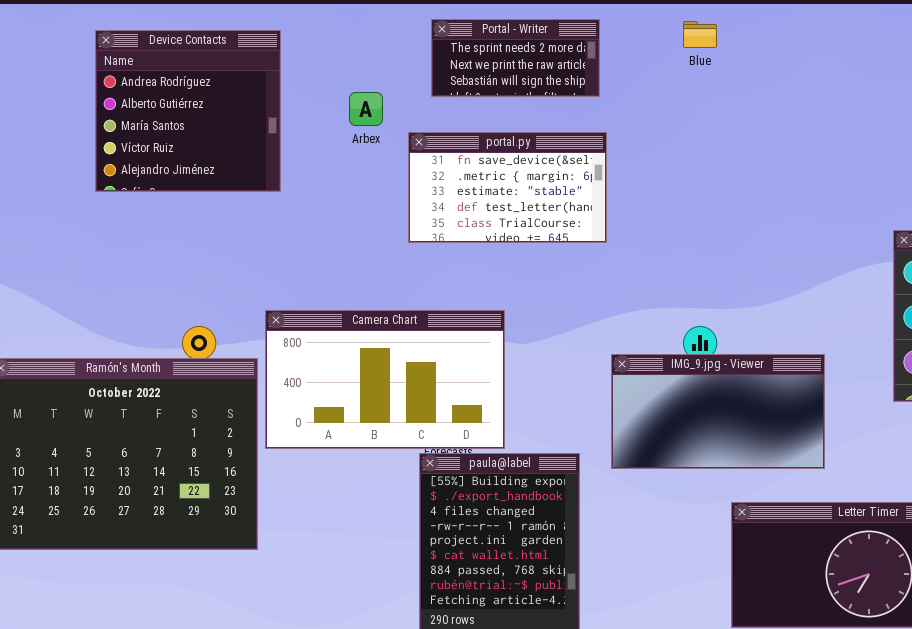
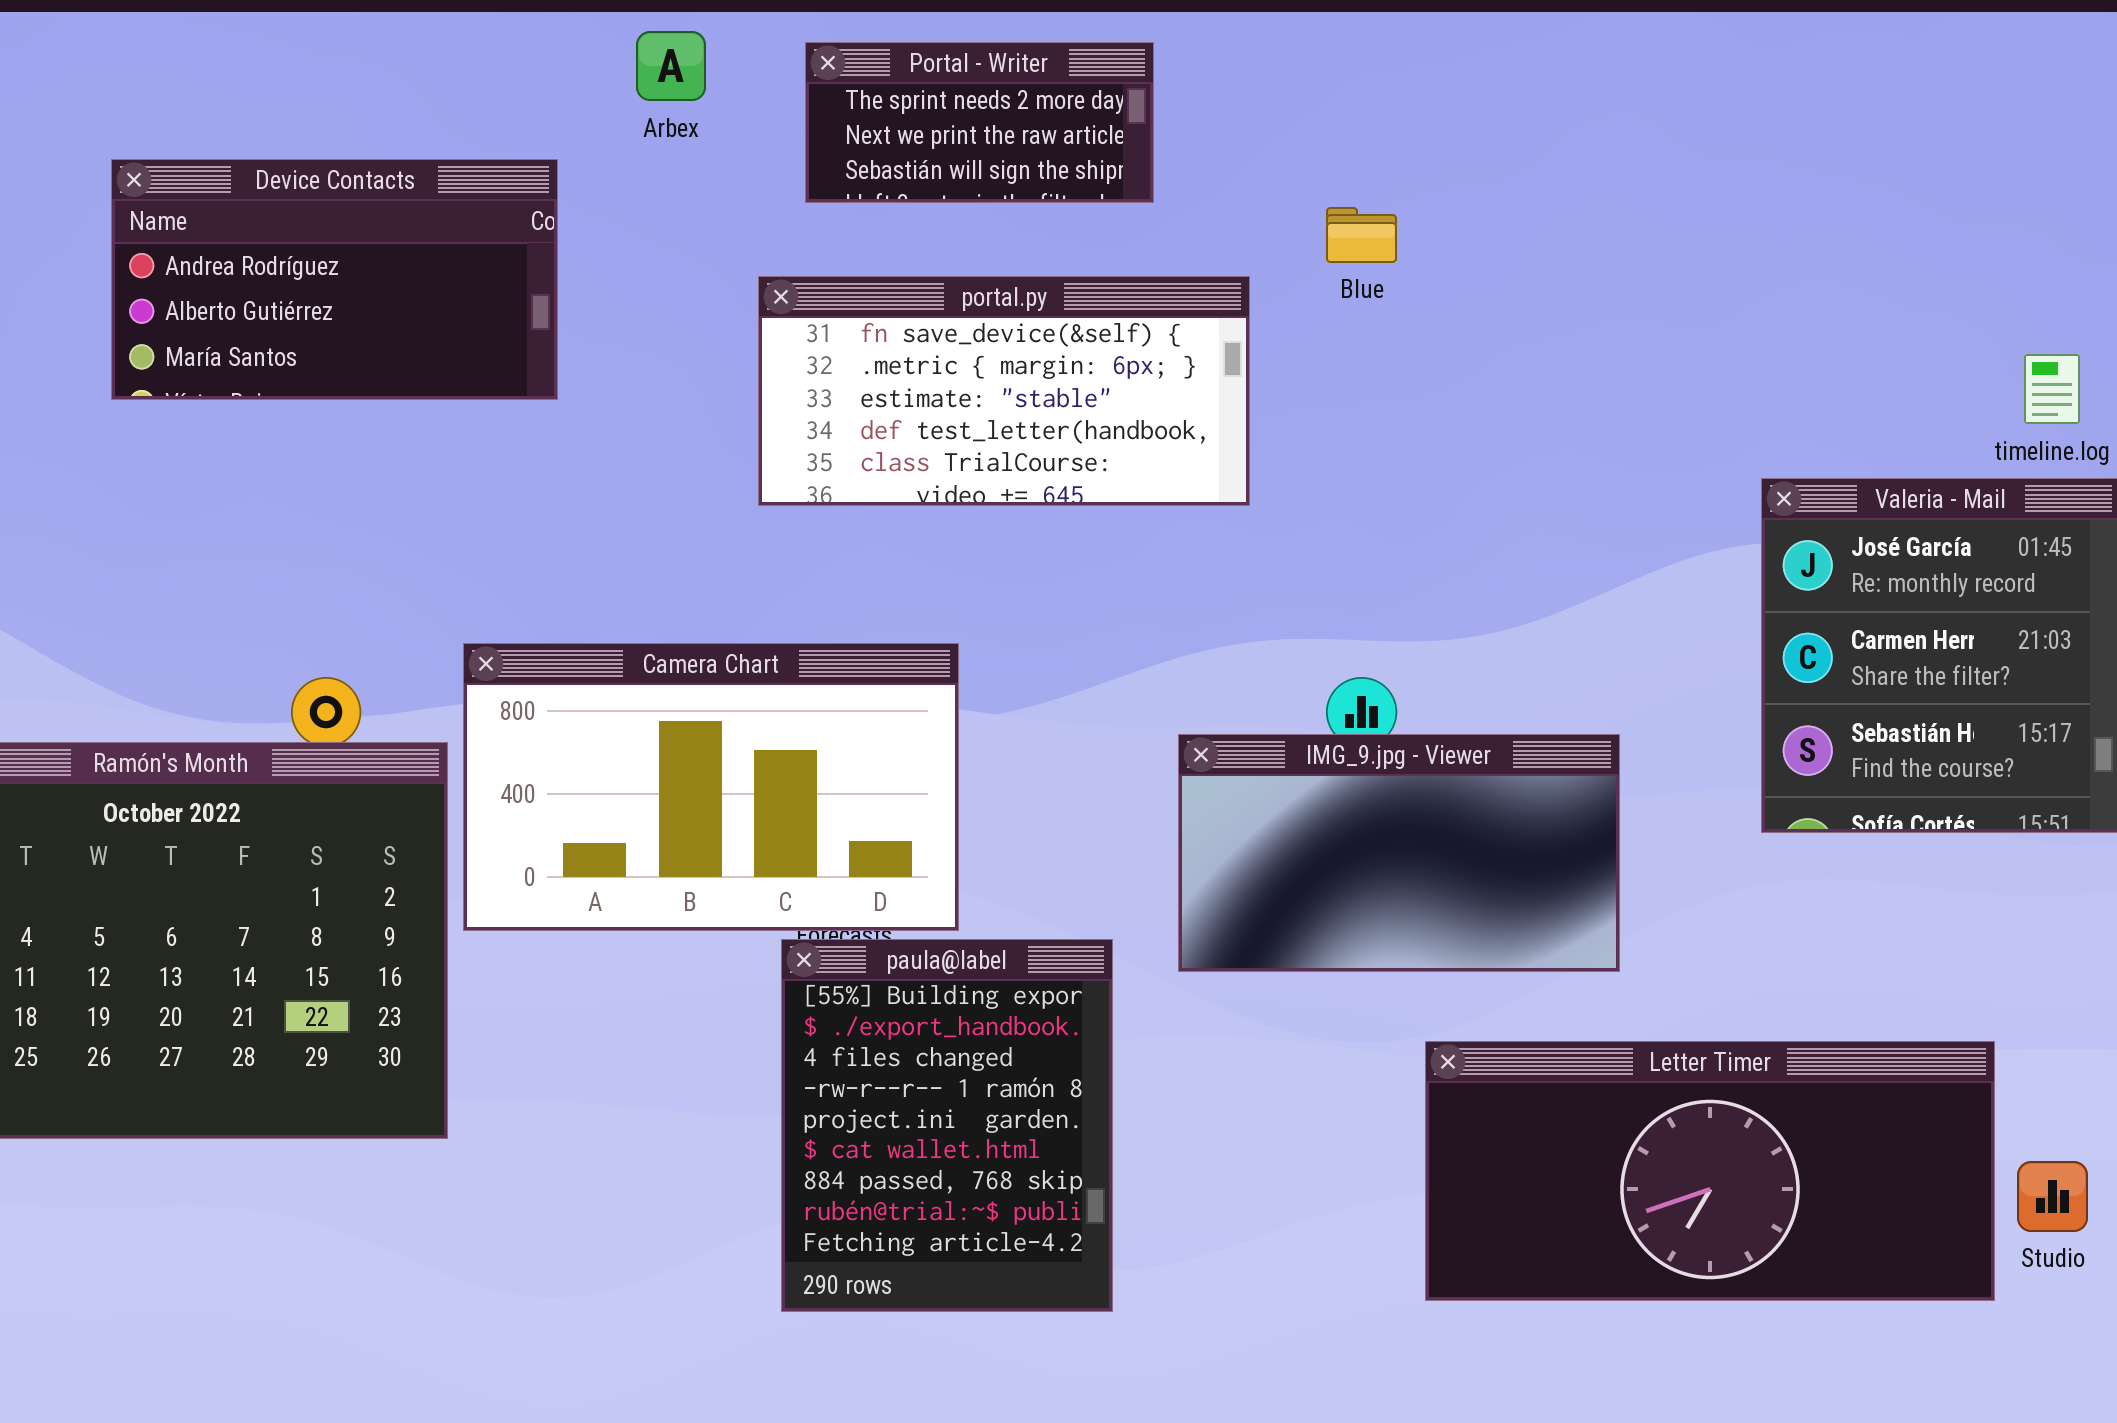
Blue: [683,21,717,48] -> [1326,207,1397,263], moved
Device Contacts: [95,30,281,192] -> [111,159,558,400], resized
Arbex: [349,92,383,126] -> [636,31,706,101], moved
portal.py: [408,132,607,243] -> [758,276,1250,506], resized

